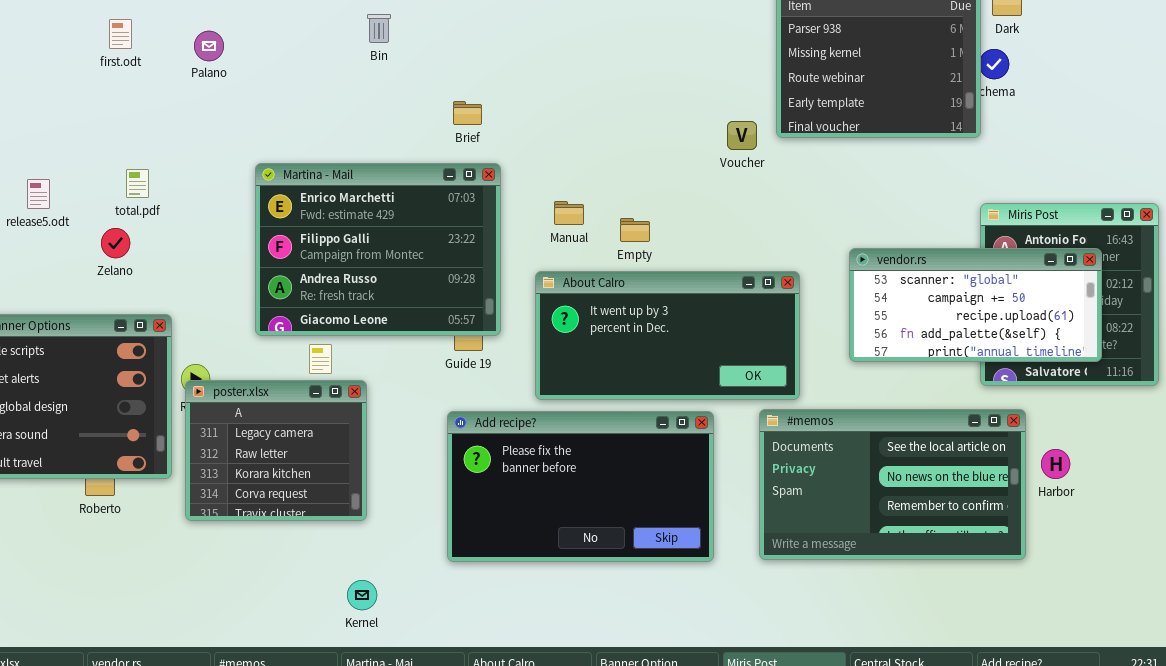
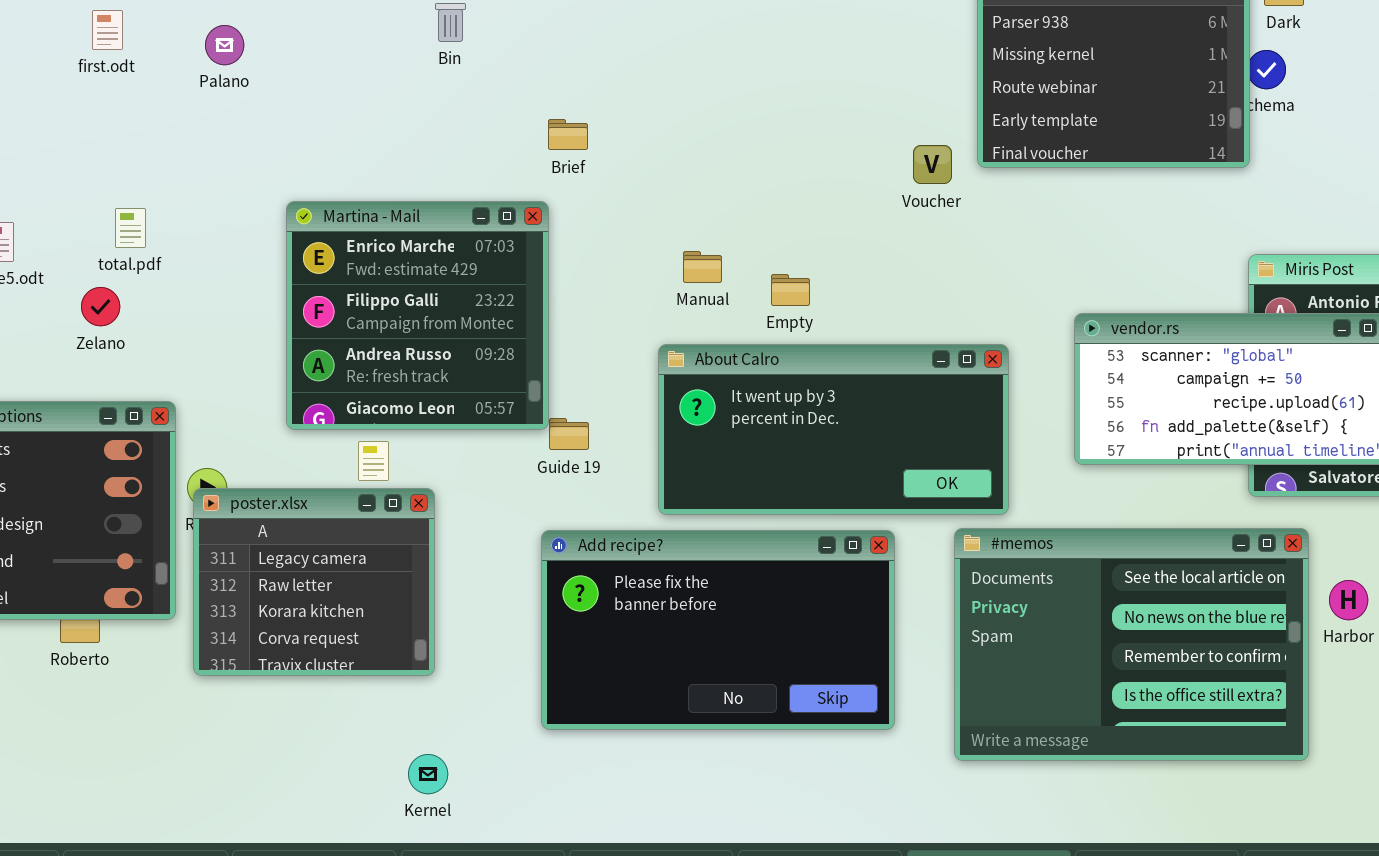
Martina - Mail: [255,163,501,336] -> [286,201,549,430], resized
#memos: [759,409,1026,560] -> [954,528,1309,761], resized

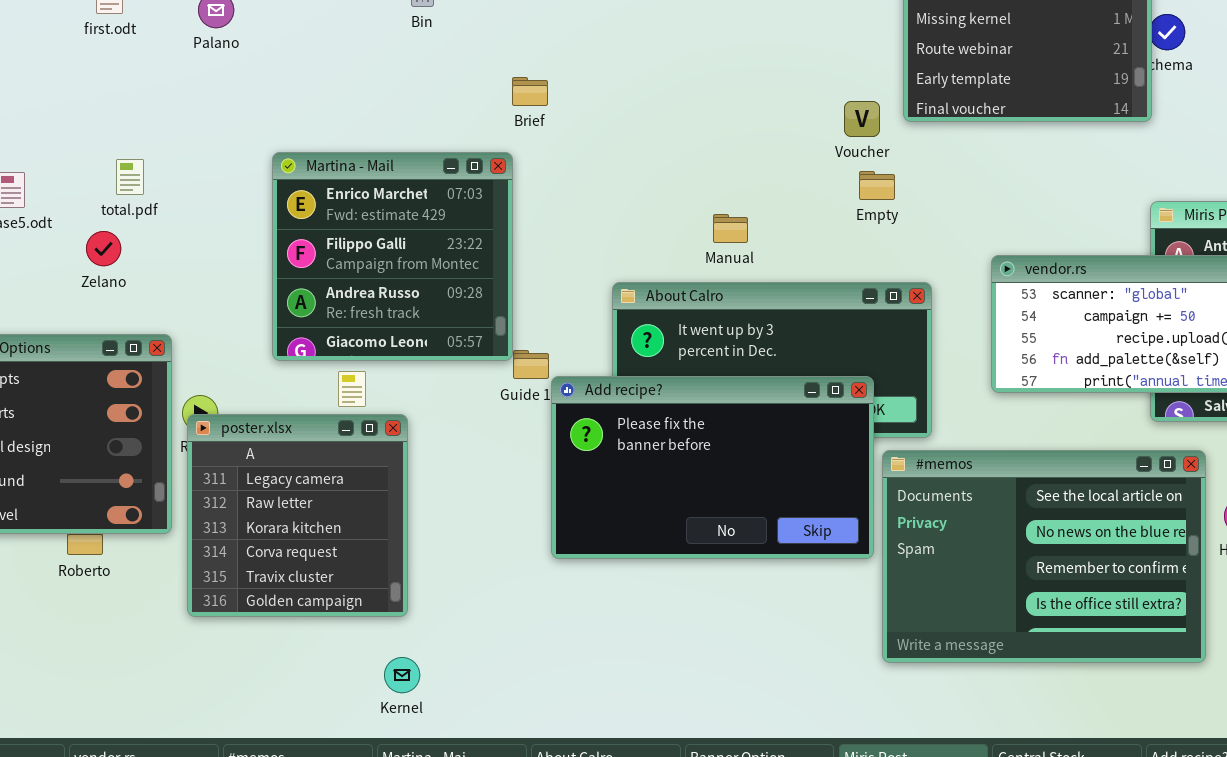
Manual: [683,251,722,283] -> [713,214,748,243], moved
Empty: [771,274,810,306] -> [859,171,895,200], moved
poster.xlsx: [193,488,435,676] -> [187,414,408,617], resized
Add recipe?: [541,530,895,730] -> [551,376,874,559], moved

